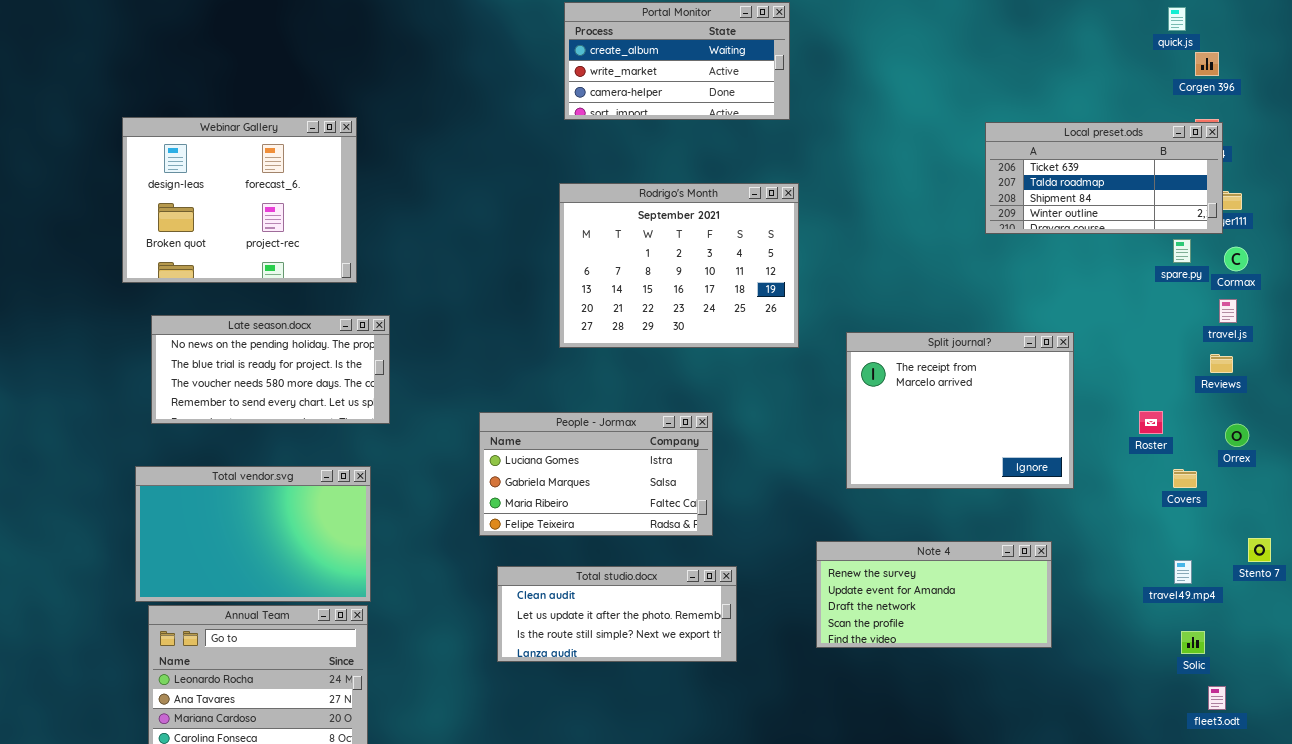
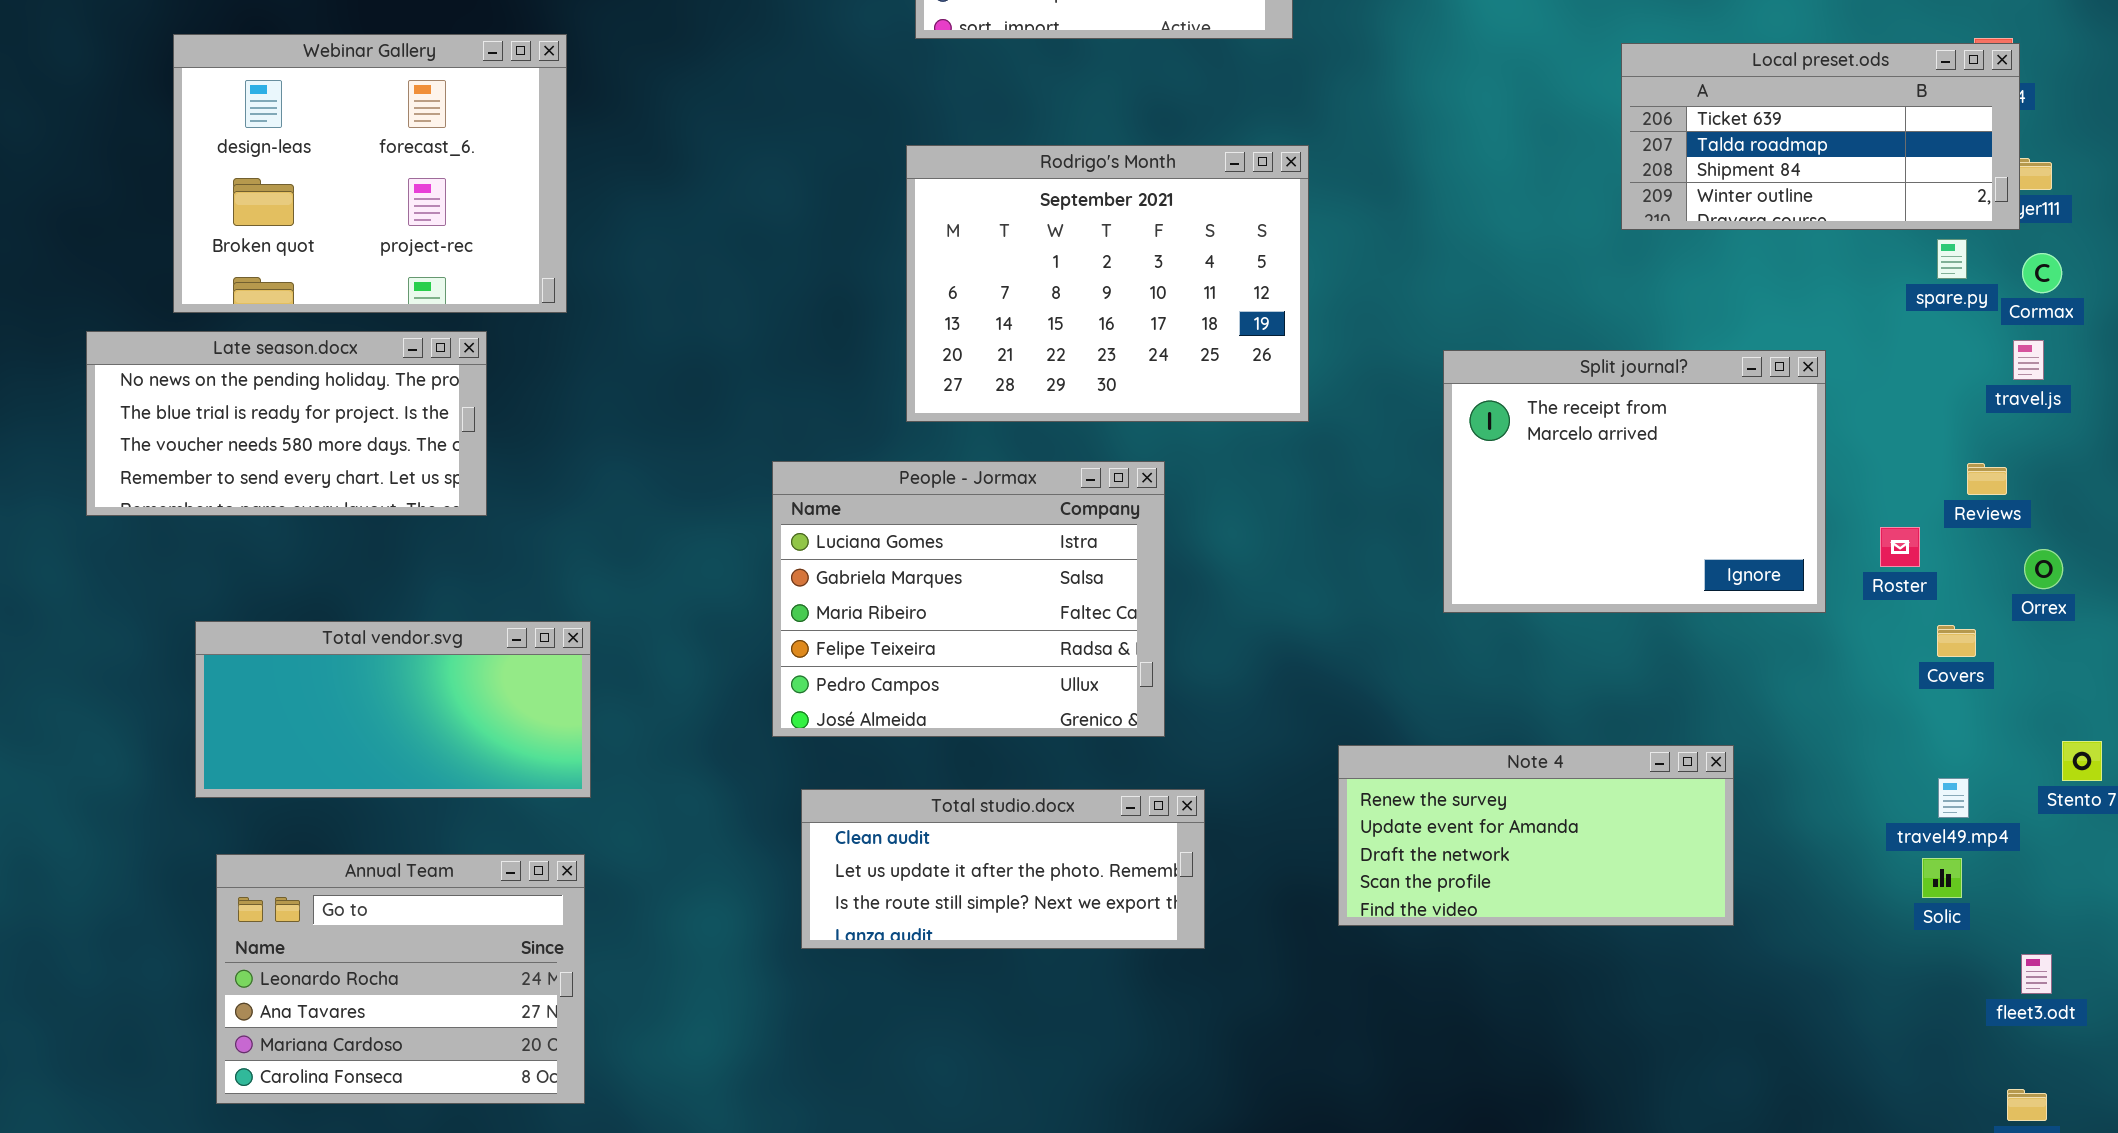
Late season.docx: [151,315,390,424] -> [86,331,487,516], moved
Split journal?: [846,332,1074,489] -> [1443,350,1826,613], moved
Reviews: [1210,354,1233,373] -> [1967,463,2007,495], moved
People - Jormax: [479,412,713,536] -> [772,461,1165,737], resized
Total vendor.svg: [135,466,371,602] -> [195,621,591,798], resized
Solic: [1181,631,1205,654] -> [1922,858,1962,898], moved
fleet3.odt: [1208,686,1226,710] -> [2021,954,2052,994], moved

